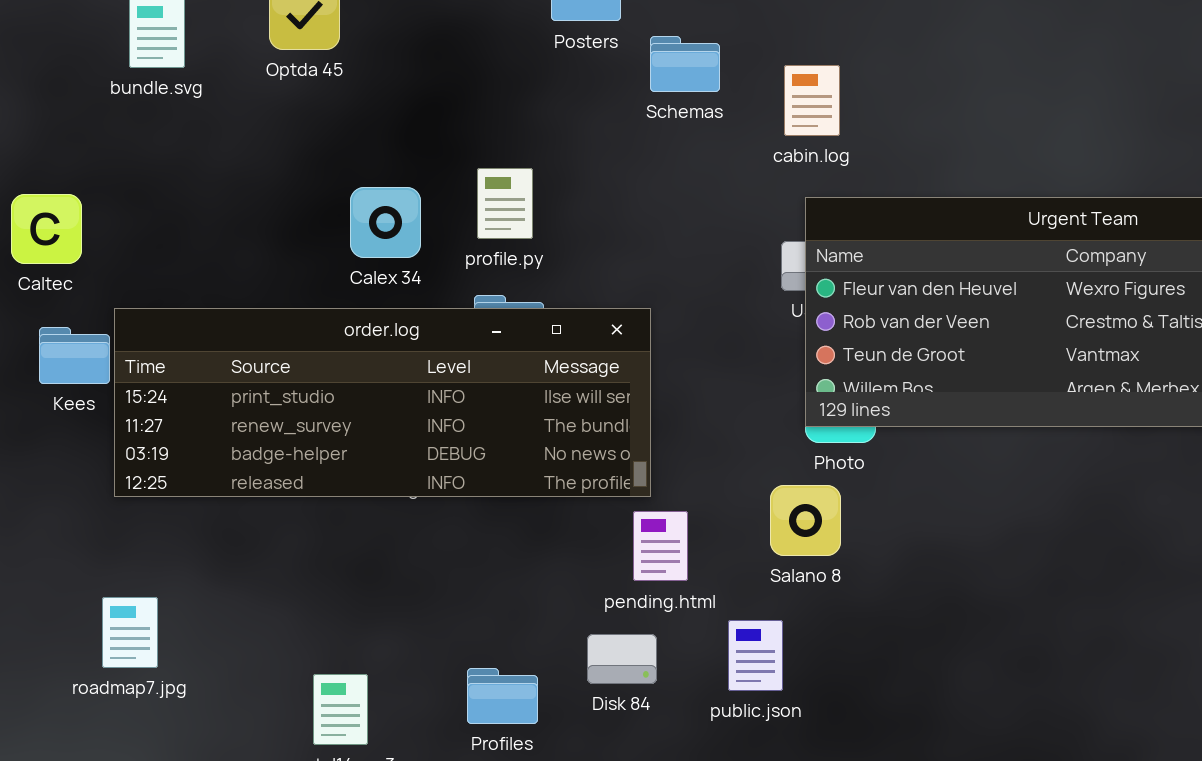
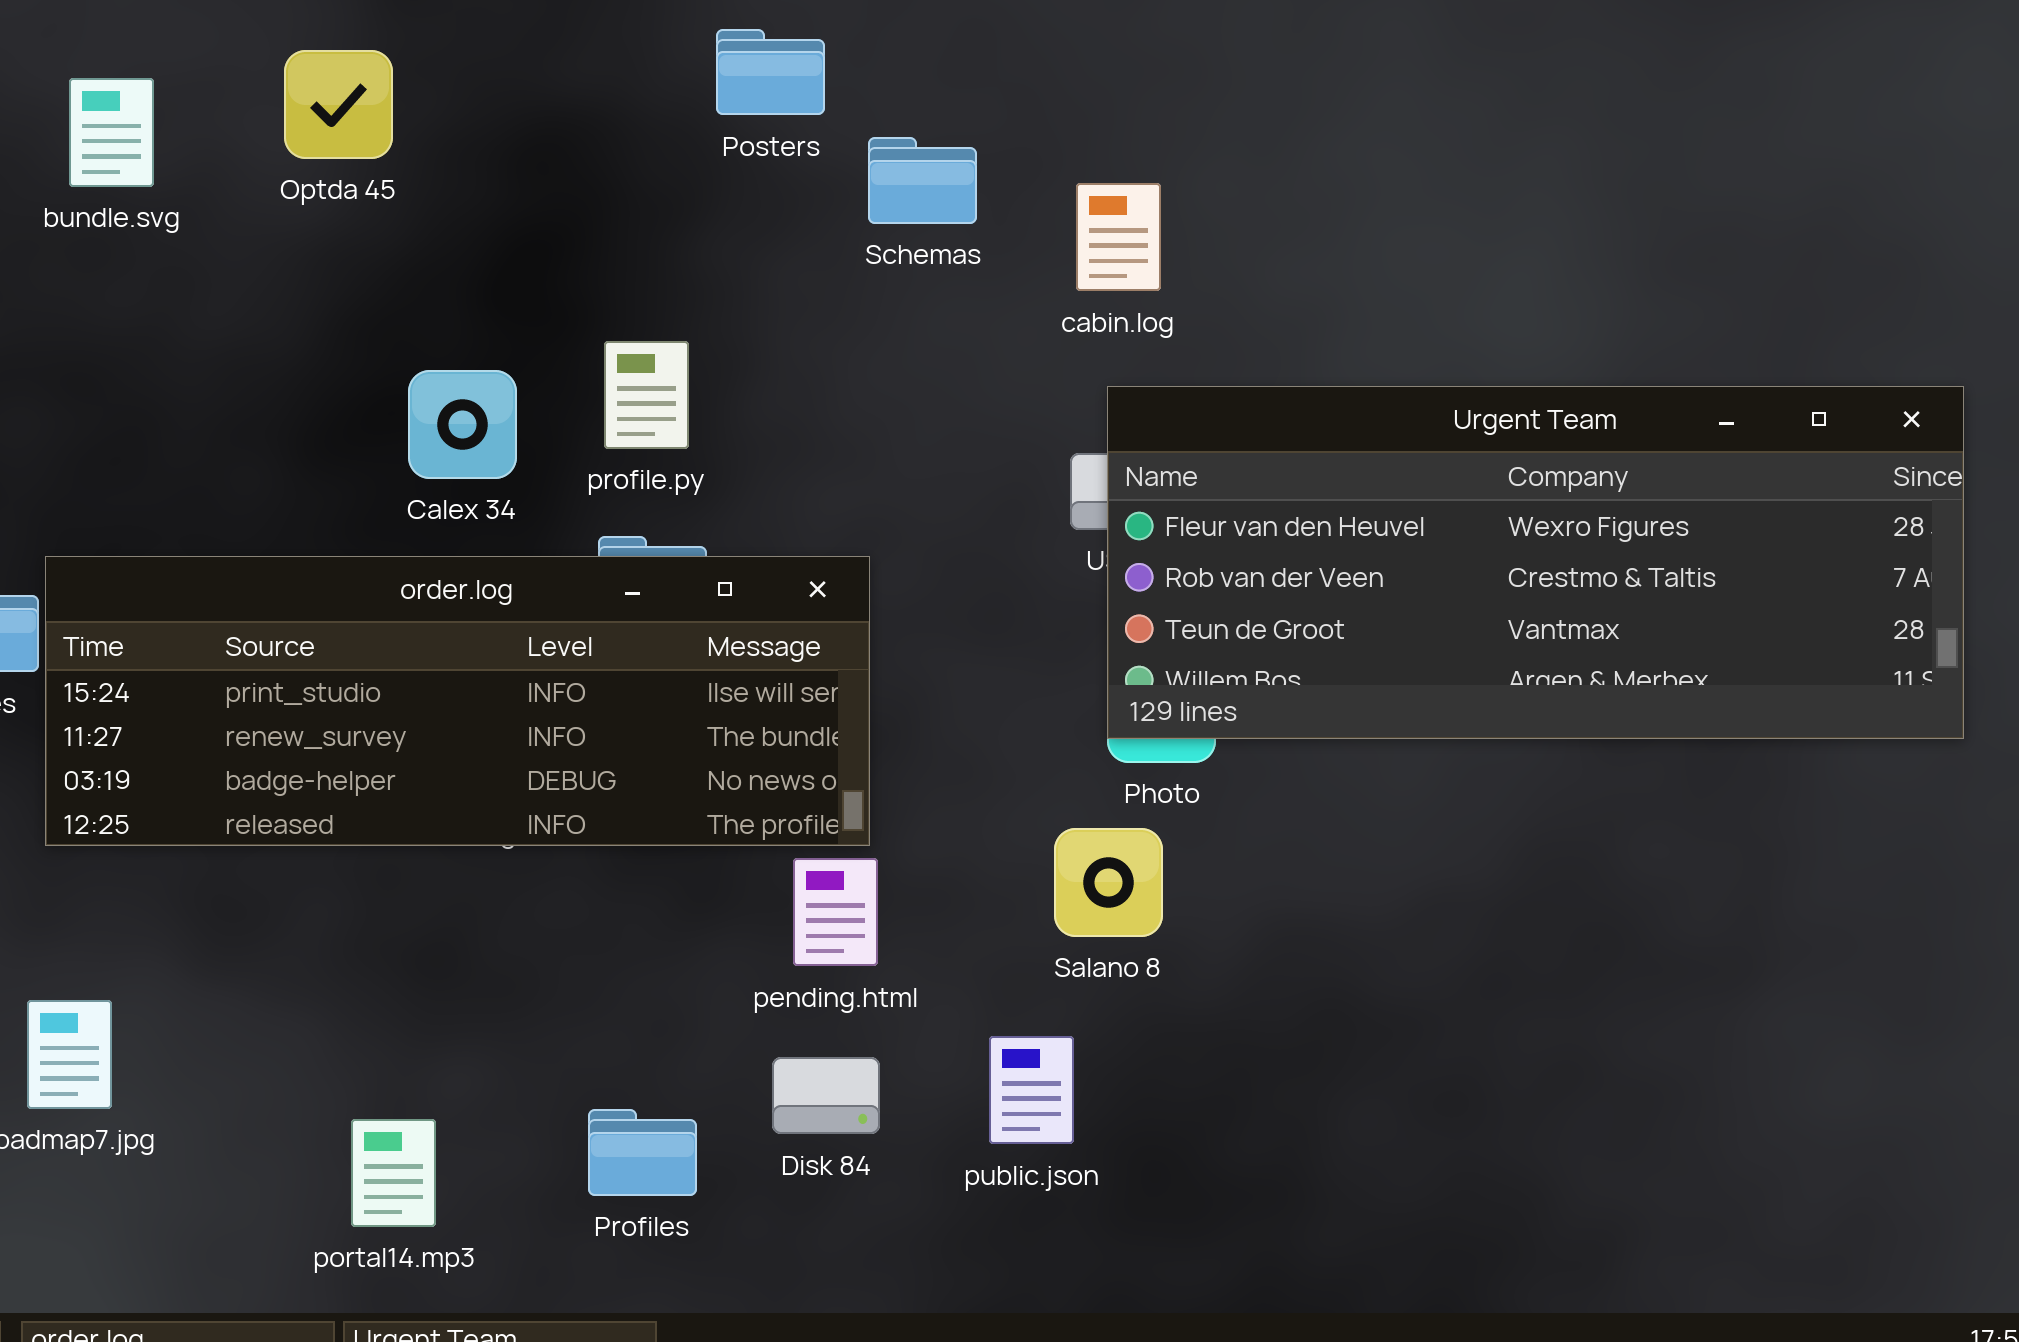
pending.html: [633,511,688,581] -> [793,858,878,966], moved

